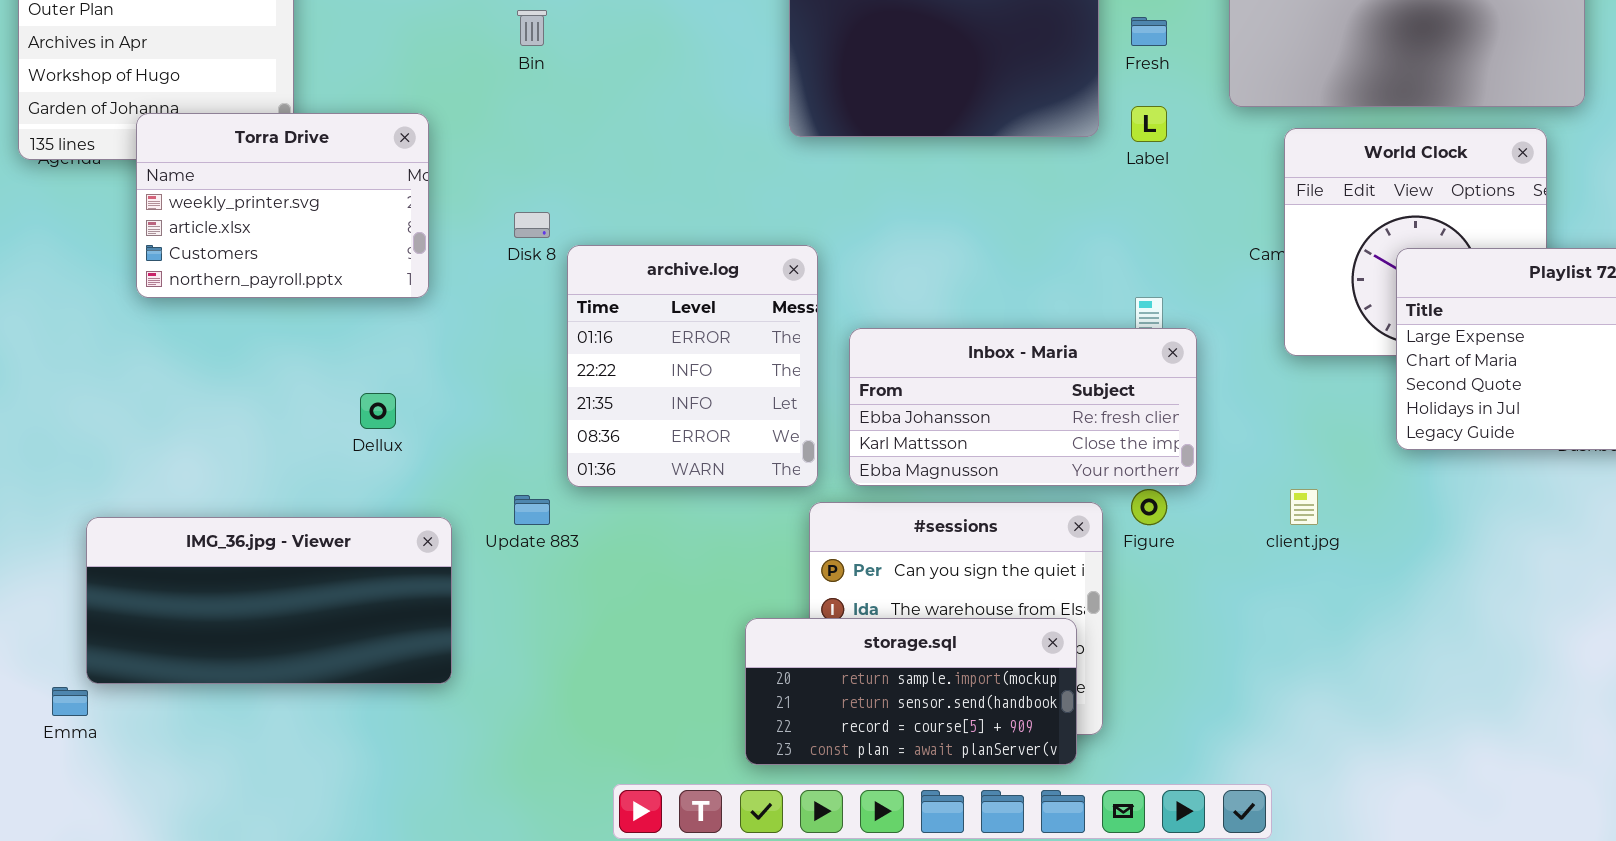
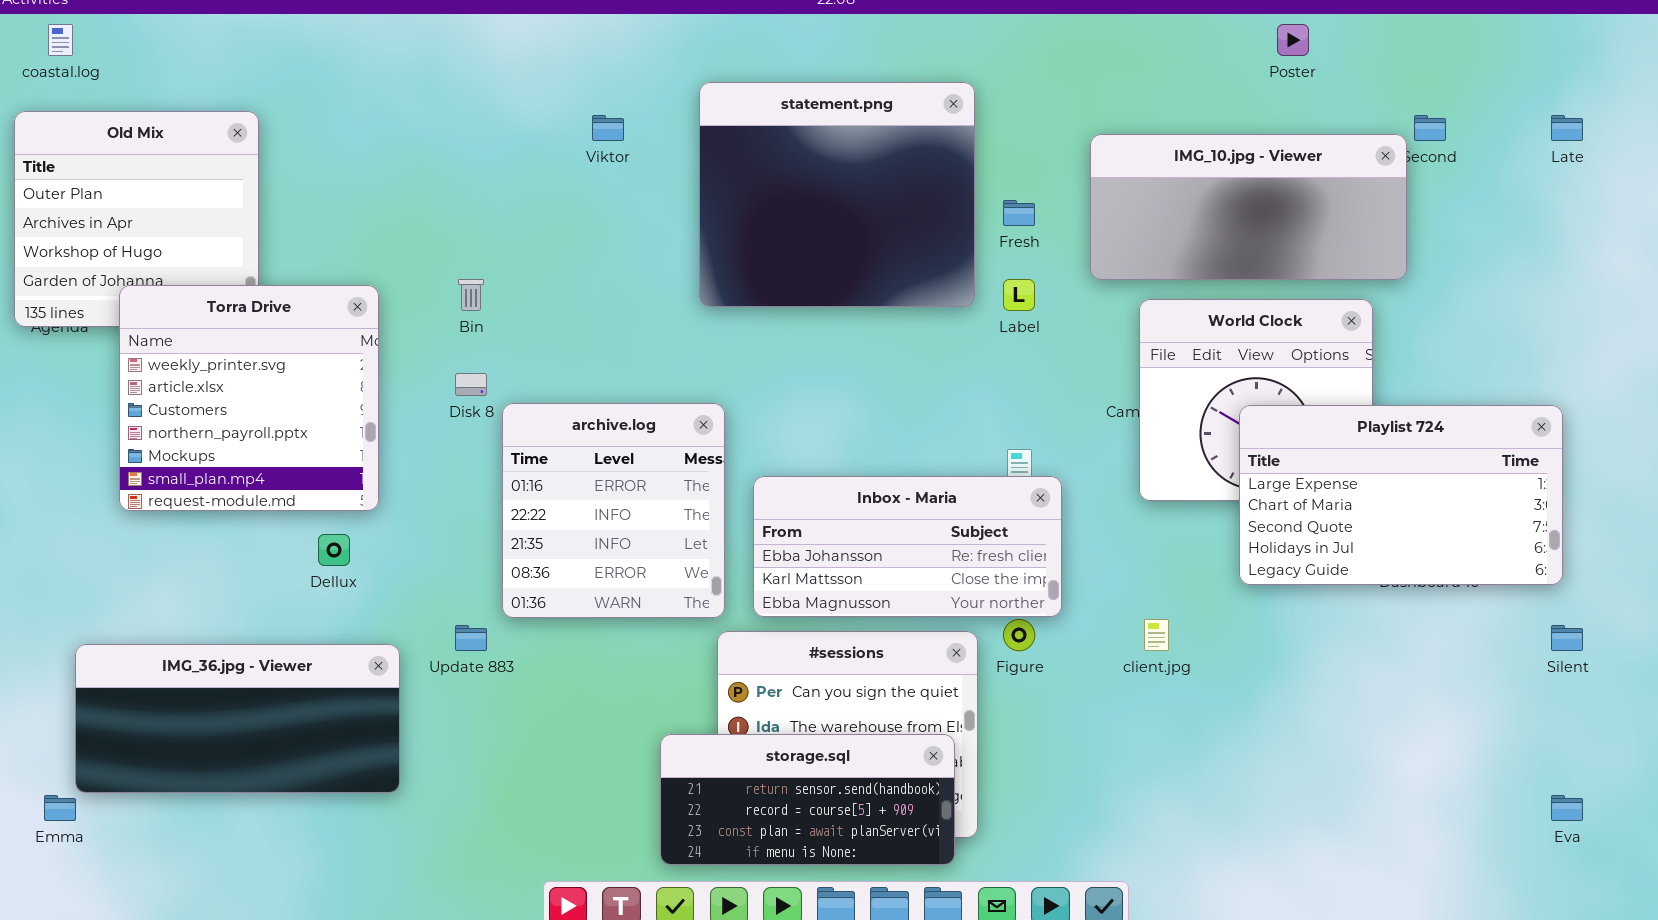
Bin: [517,10,547,46] -> [458,279,484,311], moved
Torra Drive: [136,113,429,298] -> [119,285,379,511], resized
storage.sql: [745,618,1077,765] -> [660,734,955,865], scrolled down 1 row

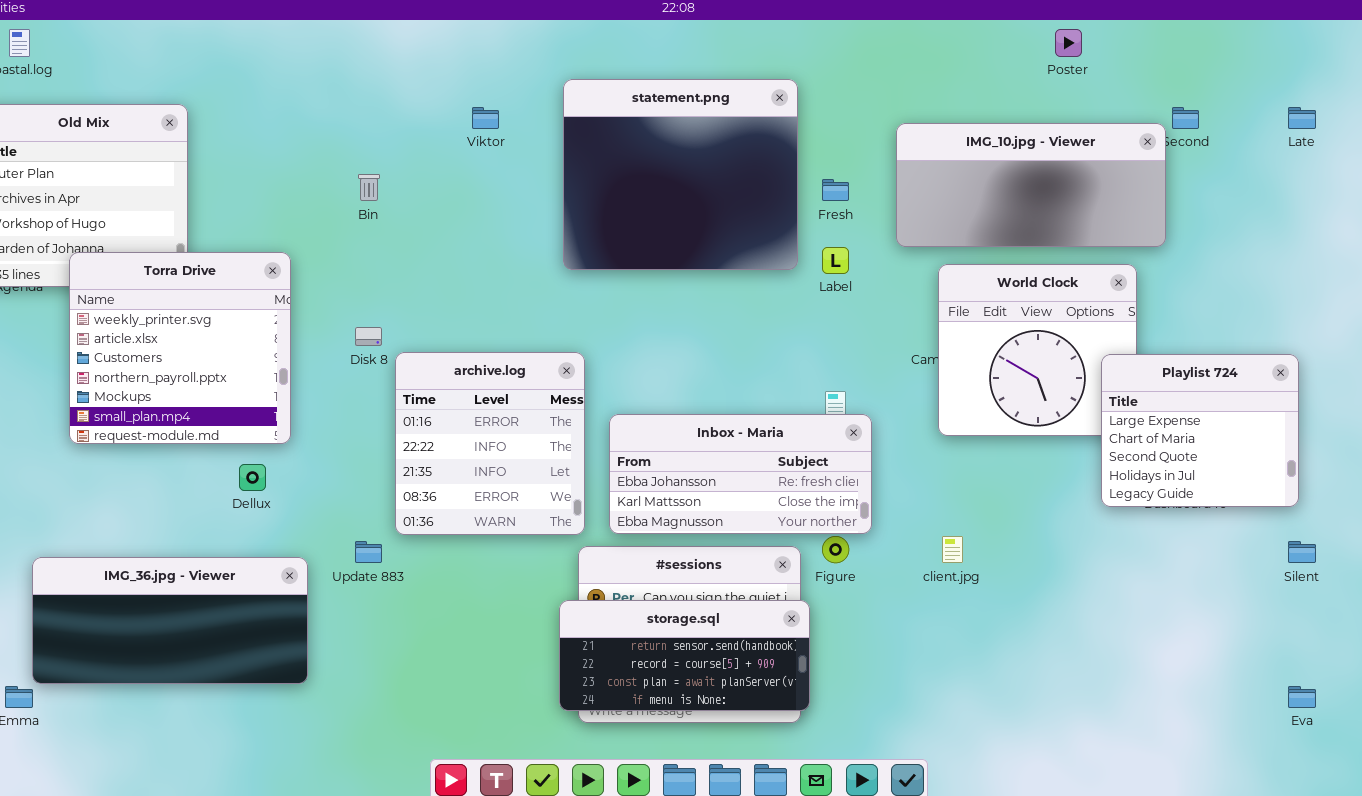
Bin: [458,279,484,311] -> [358,174,380,201], moved
Playlist 724: [1239,405,1563,585] -> [1101,354,1299,507], resized
storage.sql: [660,734,955,865] -> [559,600,810,711], moved

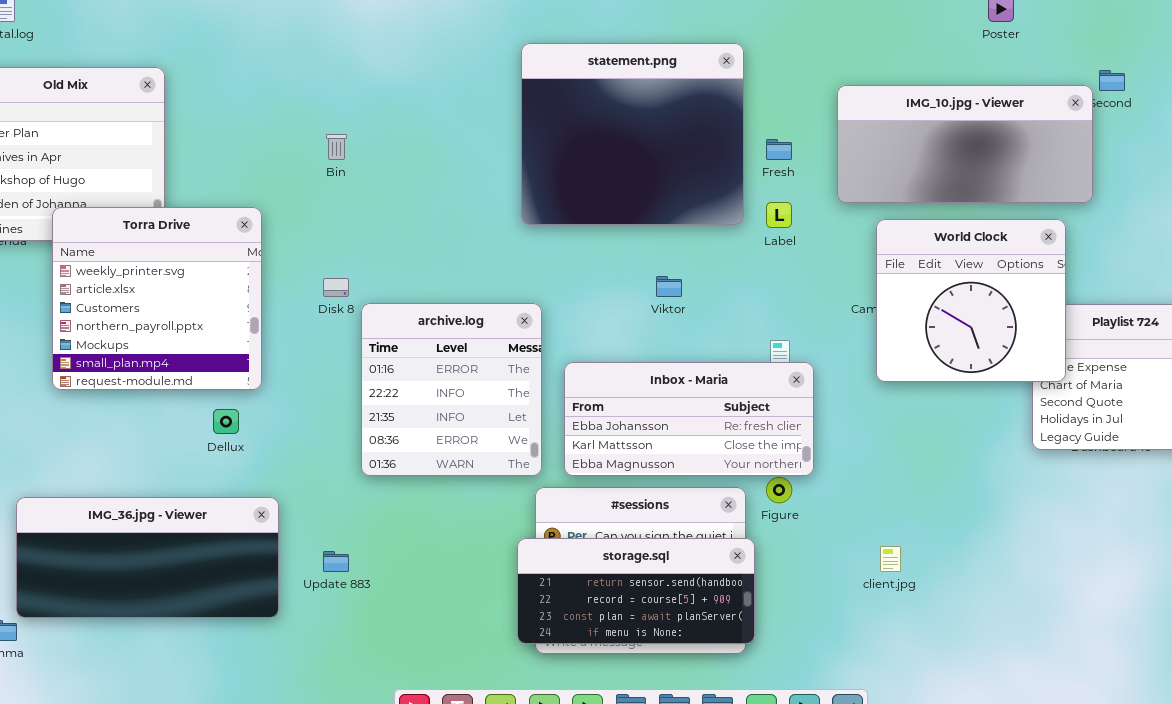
Viktor: [472,107,499,129] -> [656,276,682,297], moved
World Clock: [938,264,1137,436] -> [876,219,1066,382], raised
client.jpg: [942,536,963,563] -> [880,546,901,572], moved
Update 883: [355,541,382,563] -> [323,551,349,572], moved

